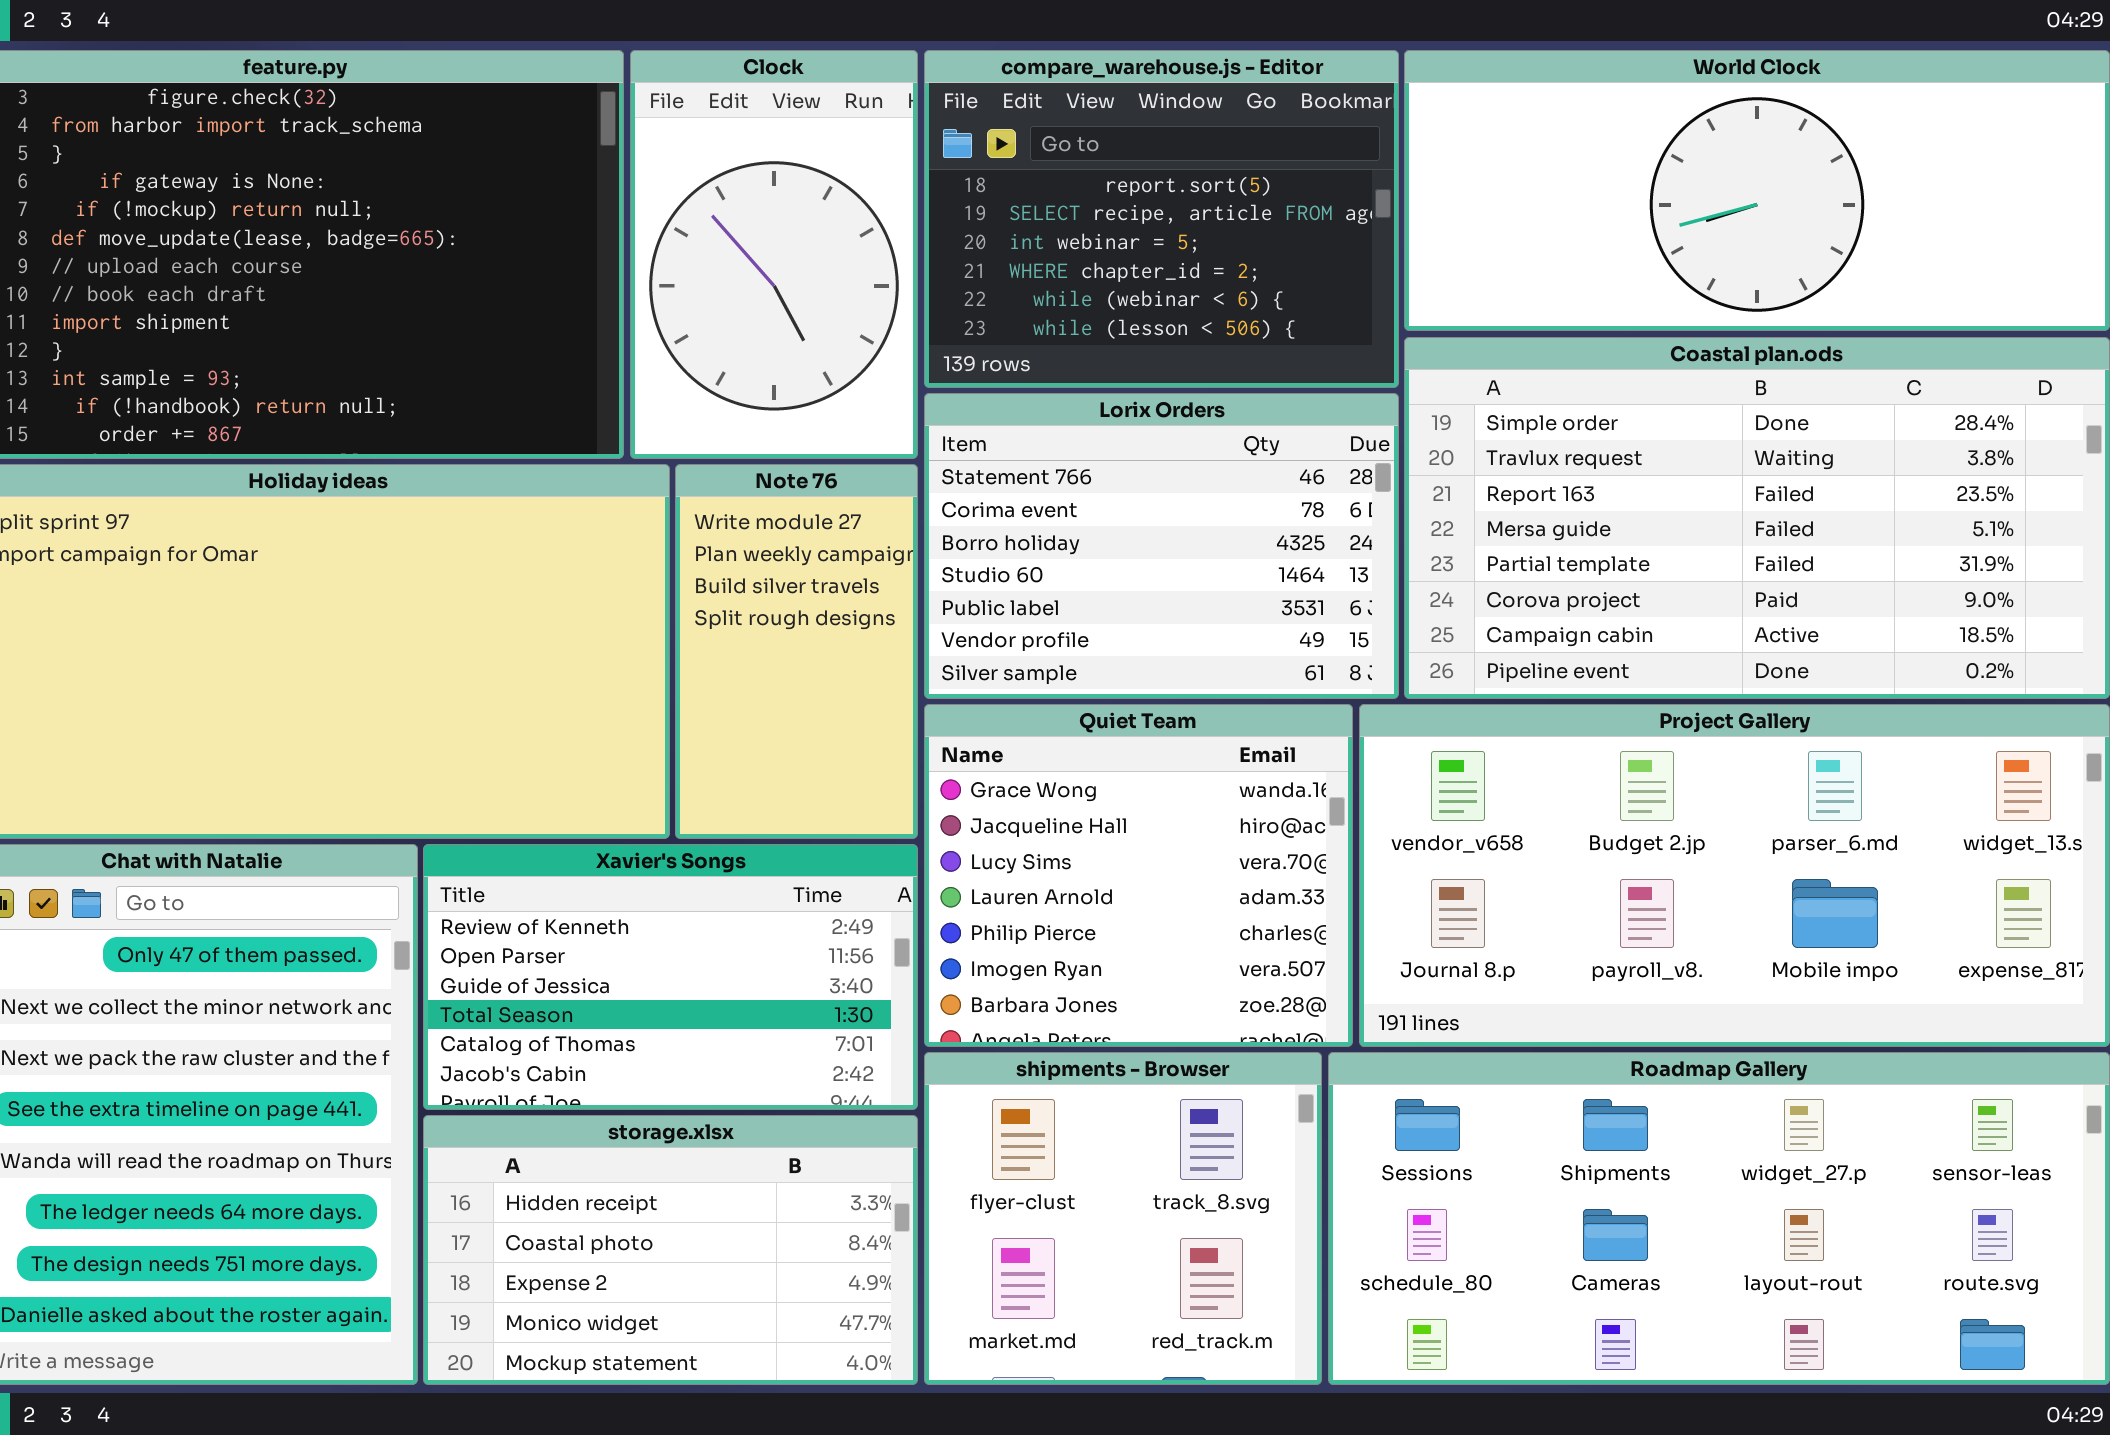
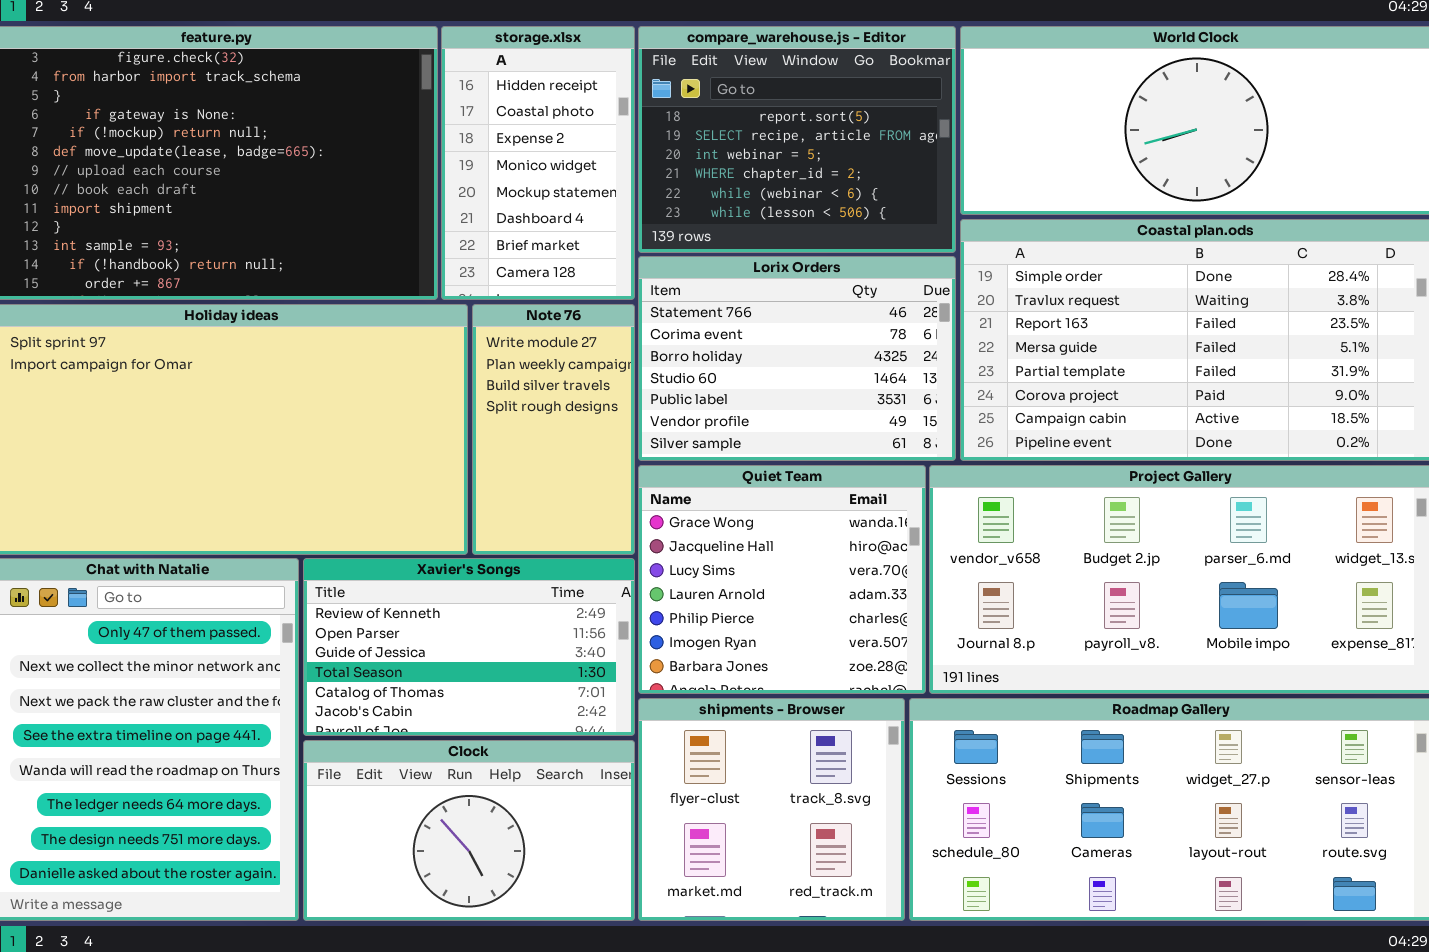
Clock: [630,50,918,459] -> [303,740,635,921], moved, resized
storage.xlsx: [423,1115,918,1385] -> [441,26,635,300], moved, resized

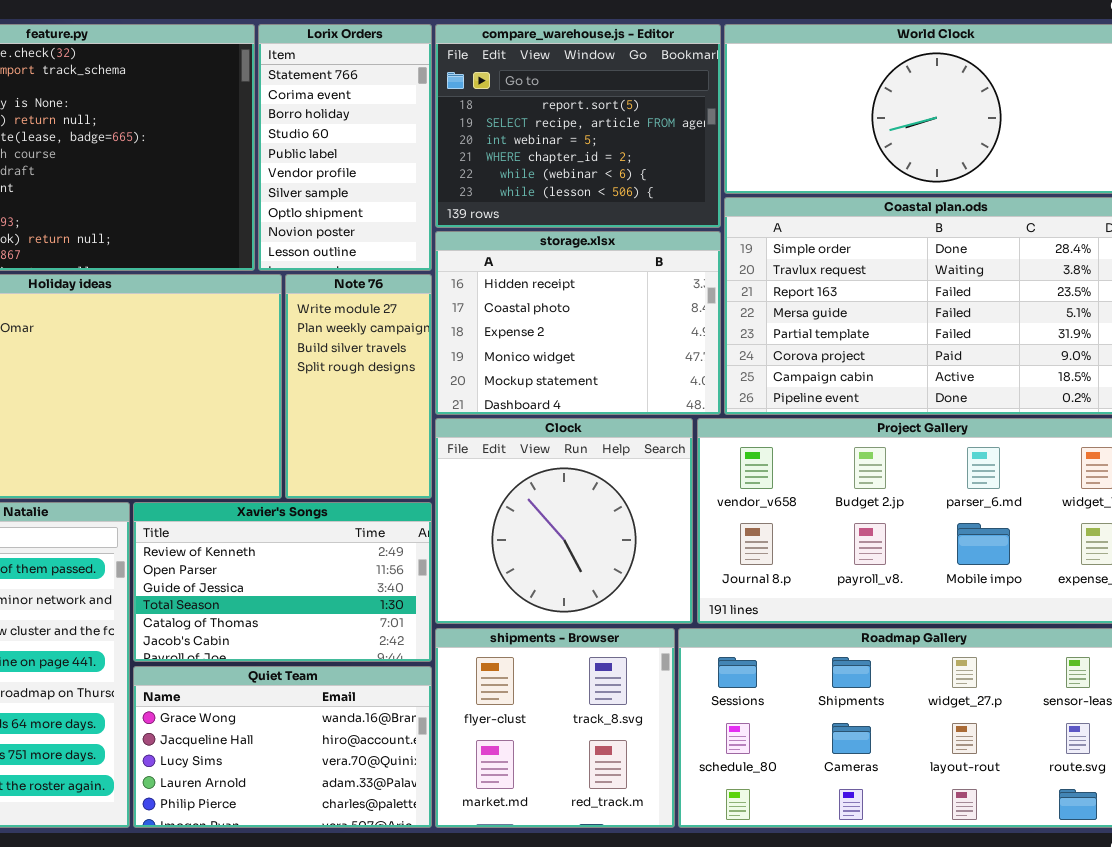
storage.xlsx: [441,26,635,300] -> [435,231,721,415], moved, resized
Lorix Orders: [638,256,956,461] -> [258,24,432,271], moved, resized
Quiet Team: [638,465,926,694] -> [133,666,432,828], moved, resized
Clock: [303,740,635,921] -> [435,418,693,624], moved, resized

